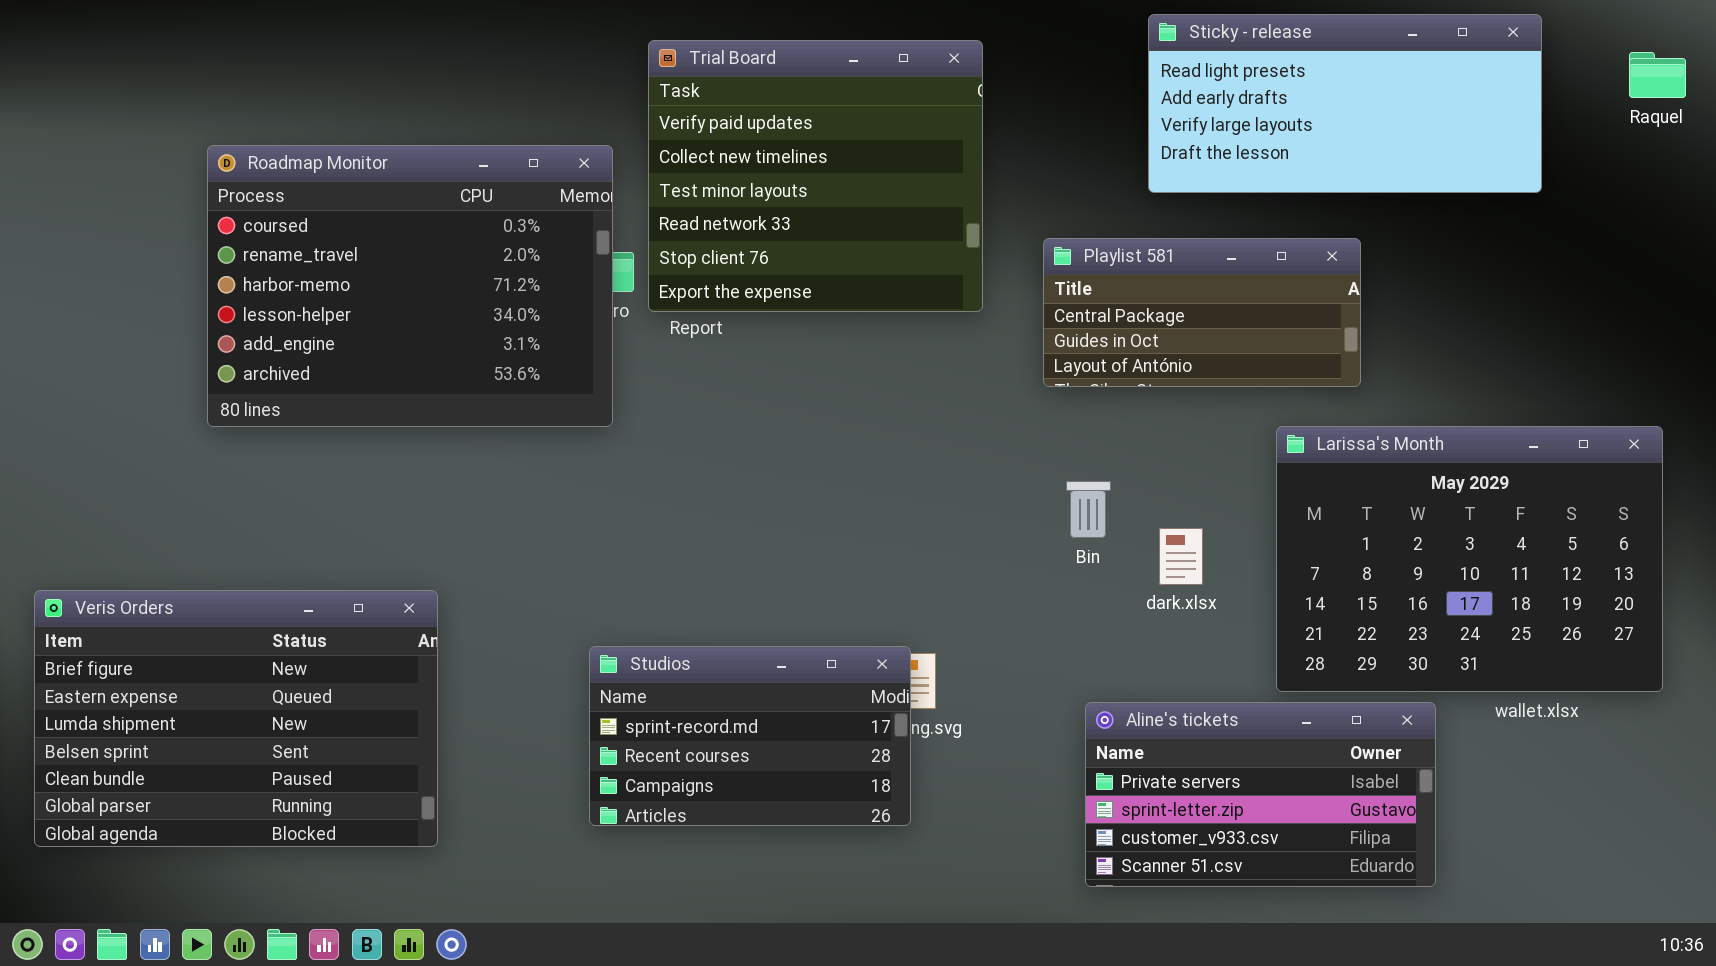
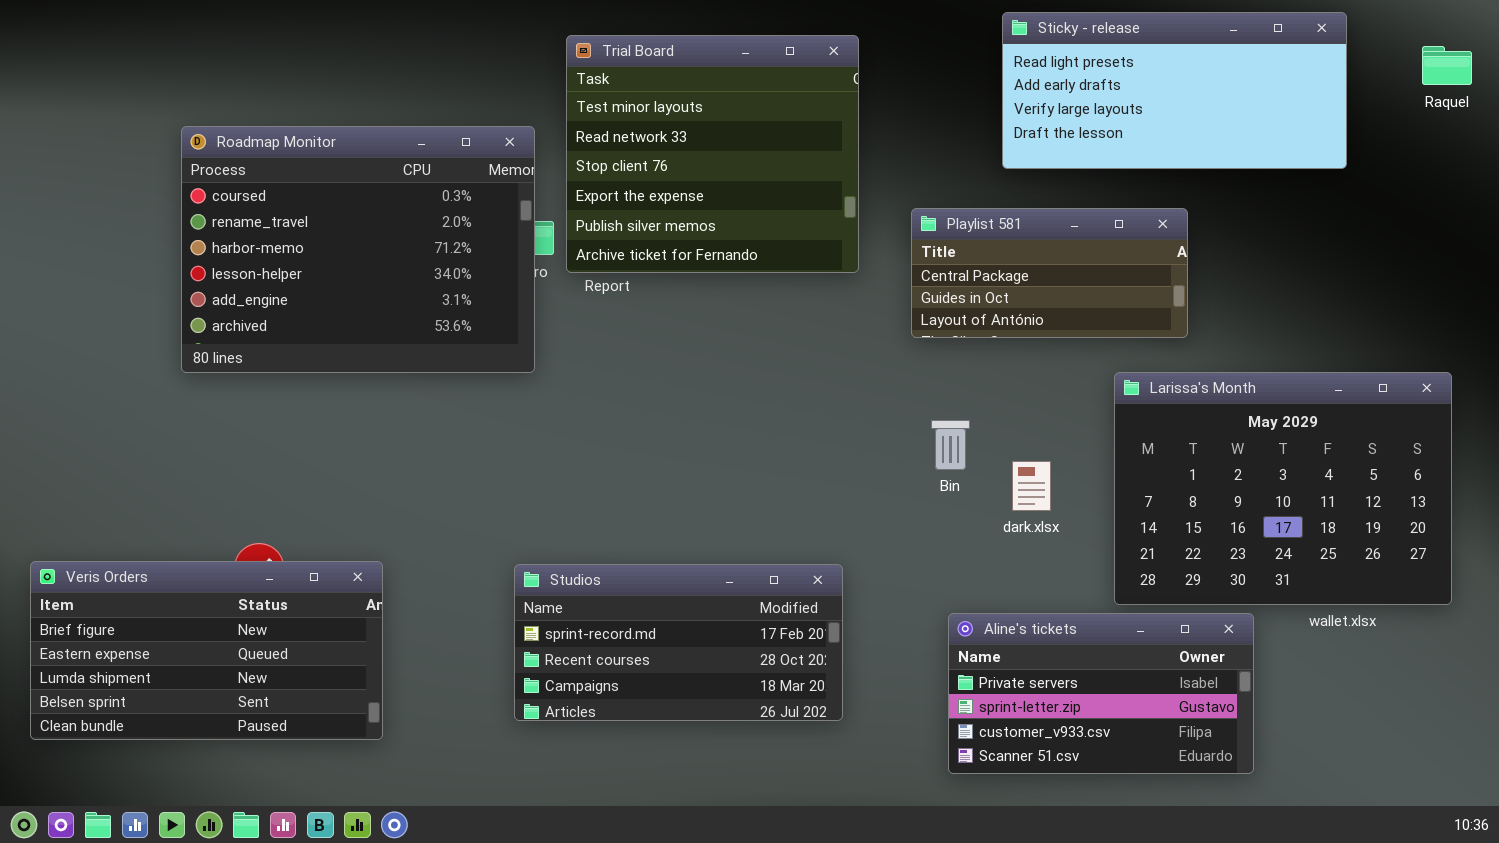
Trial Board: [648,40,983,312] -> [566,35,859,273], scrolled down 2 rows
Veris Orders: [34,590,438,847] -> [30,561,383,740], resized
Studios: [589,646,911,826] -> [514,564,843,721], resized

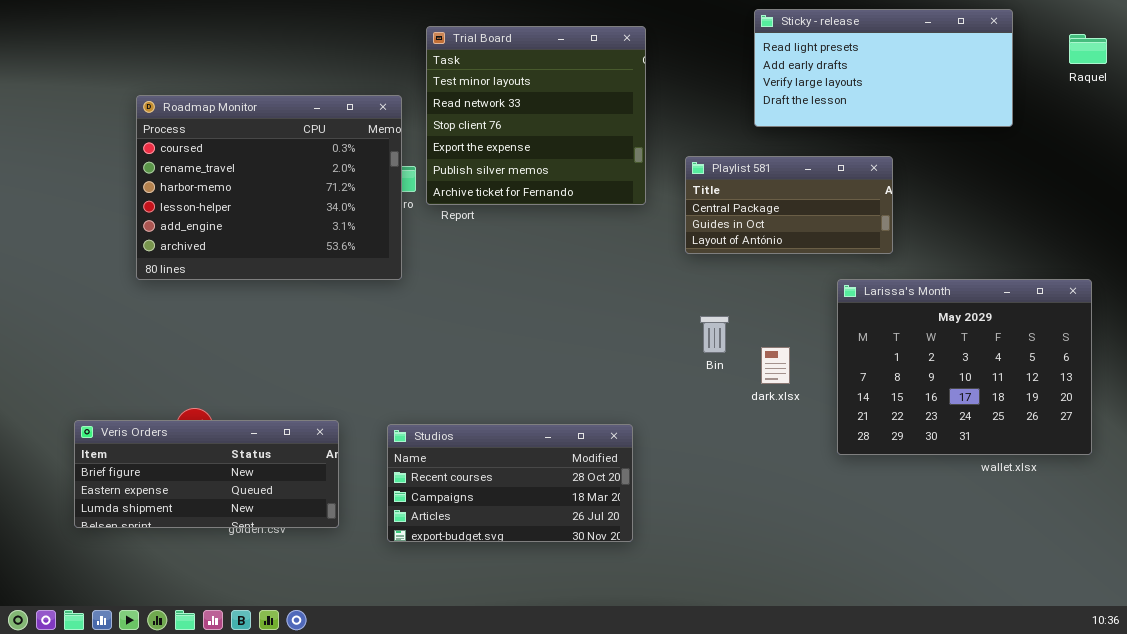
Veris Orders: [30,561,383,740] -> [74,420,339,528], moved, resized
Studios: [514,564,843,721] -> [387,424,633,542], scrolled down 1 row
Aline's tickets: [948,613,1254,774] -> none, closed

